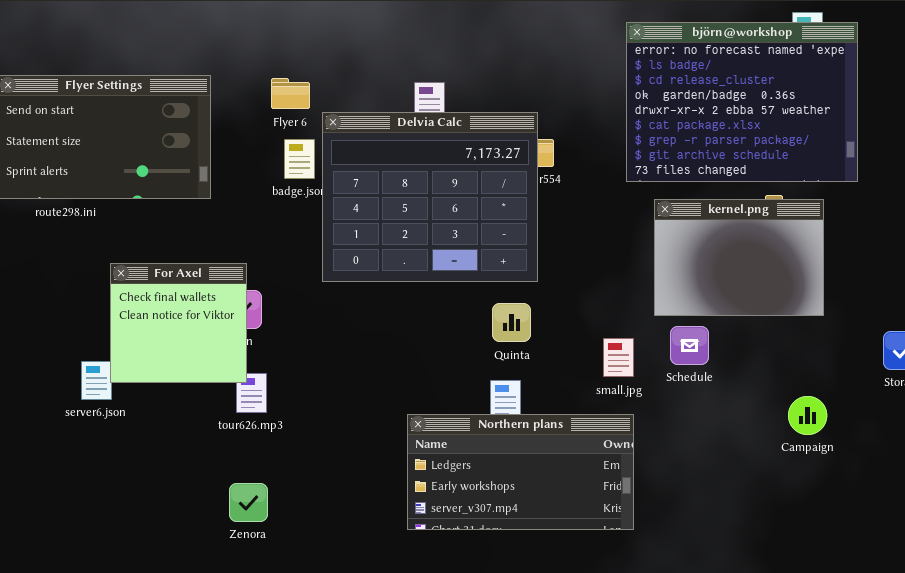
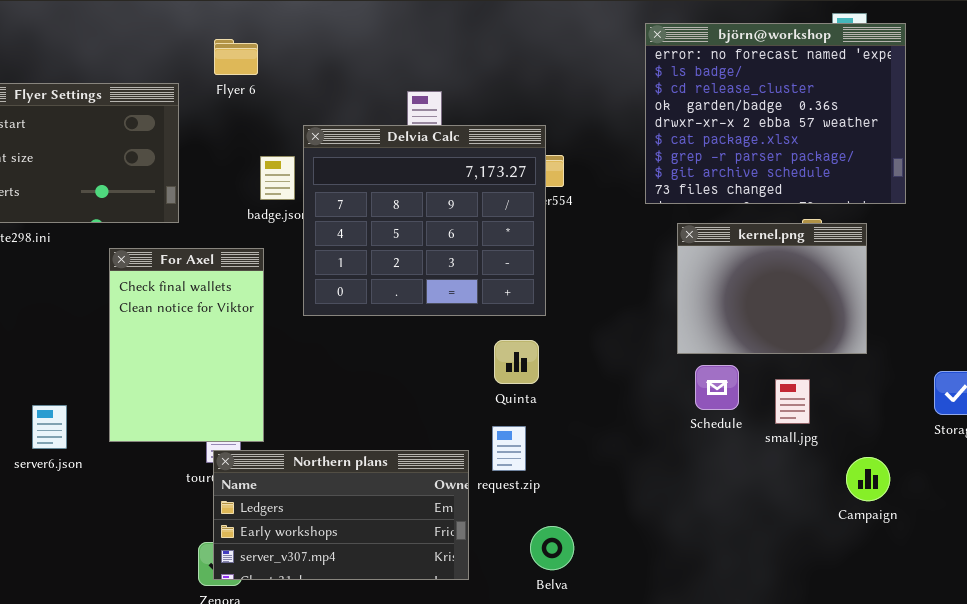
Flyer 6: [271,78,310,109] -> [214,39,258,75], moved
For Axel: [110,263,247,383] -> [109,248,264,442], moved, resized
small.jpg: [603,338,634,377] -> [775,379,810,424], moved
Campaign: [788,396,827,435] -> [846,457,890,501], moved
Northern plans: [407,414,634,530] -> [213,450,469,580], moved

